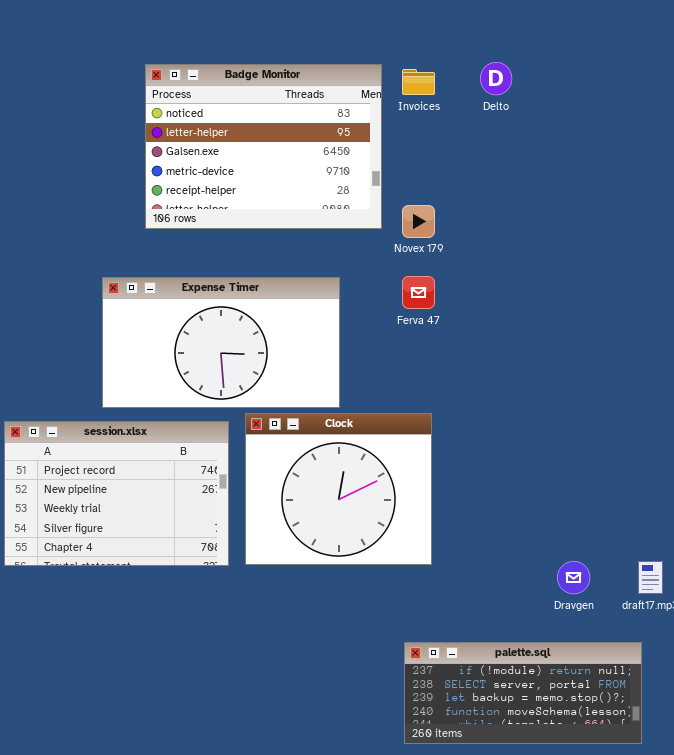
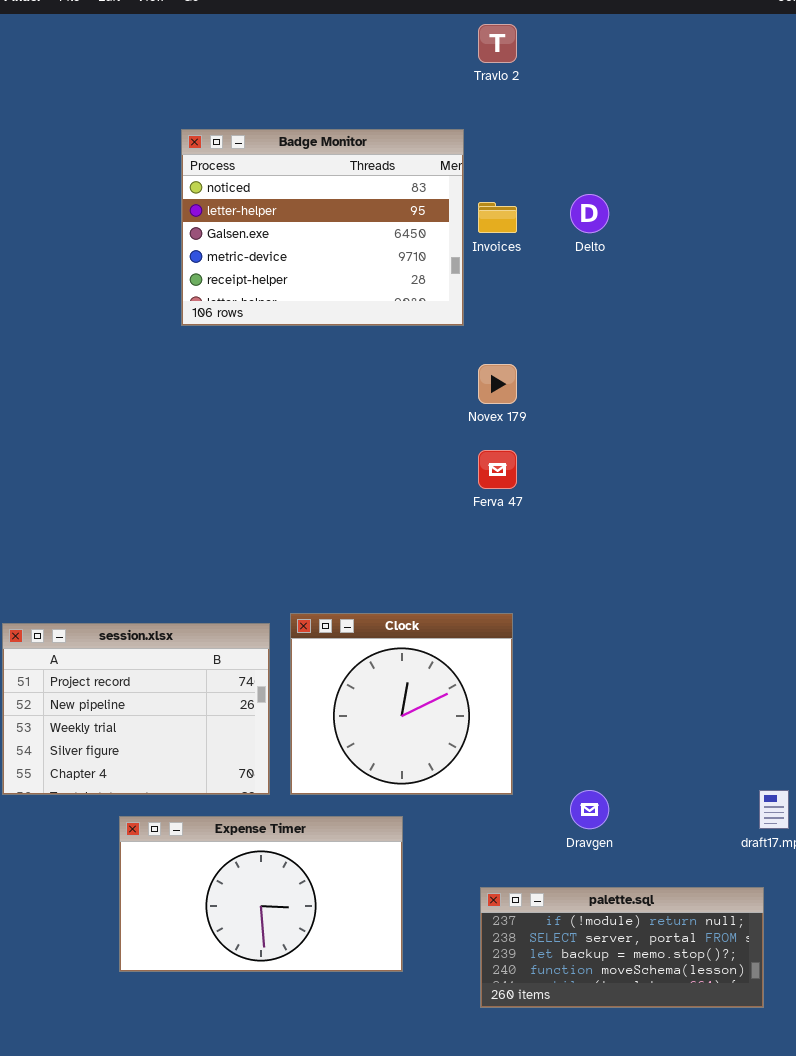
Badge Monitor: [145,64,382,229] -> [181,129,464,326], moved
Expense Timer: [102,277,340,408] -> [119,816,403,972], moved
Dravgen: [557,561,590,594] -> [570,790,609,829], moved

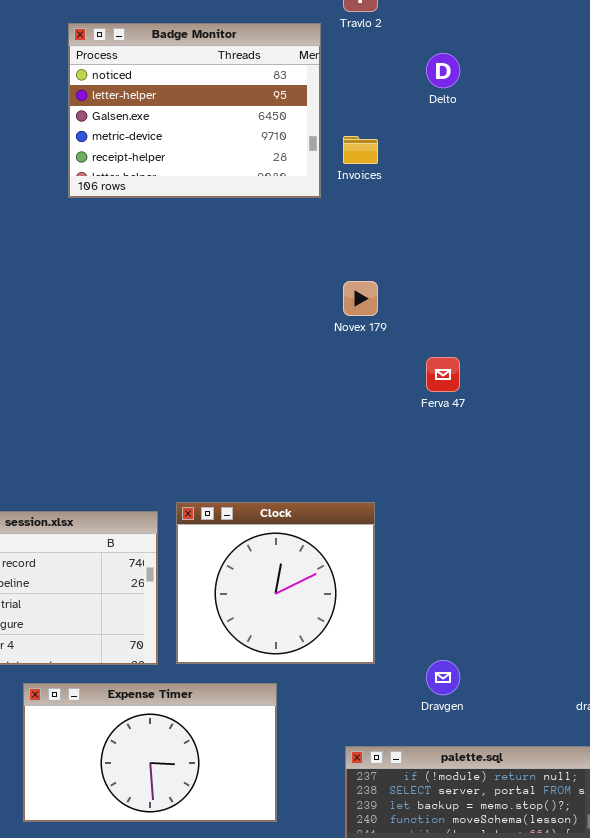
Badge Monitor: [181,129,464,326] -> [68,23,321,198], moved
Delto: [570,194,609,233] -> [426,53,460,88], moved
Ferva 47: [478,450,517,489] -> [426,357,460,392], moved

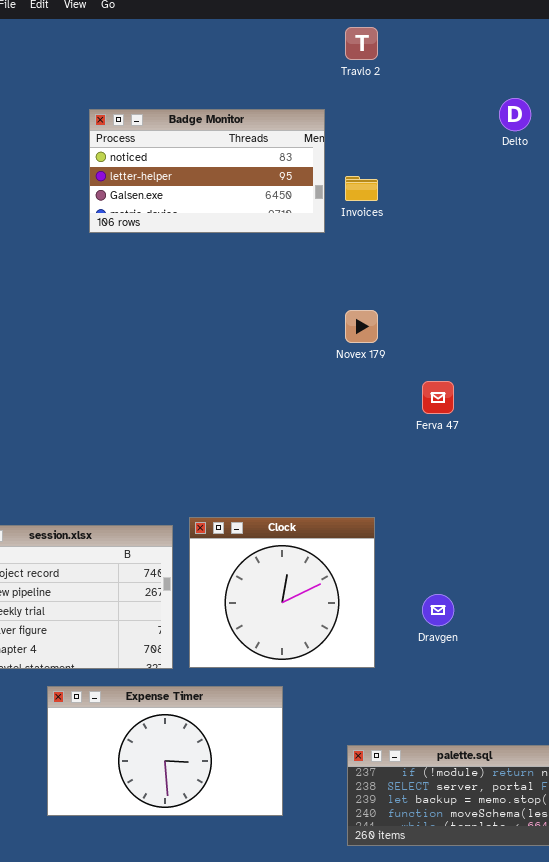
Badge Monitor: [68,23,321,198] -> [89,109,325,233], resized
Delto: [426,53,460,88] -> [499,98,531,131], moved
Dravgen: [426,660,460,695] -> [422,594,454,626], moved

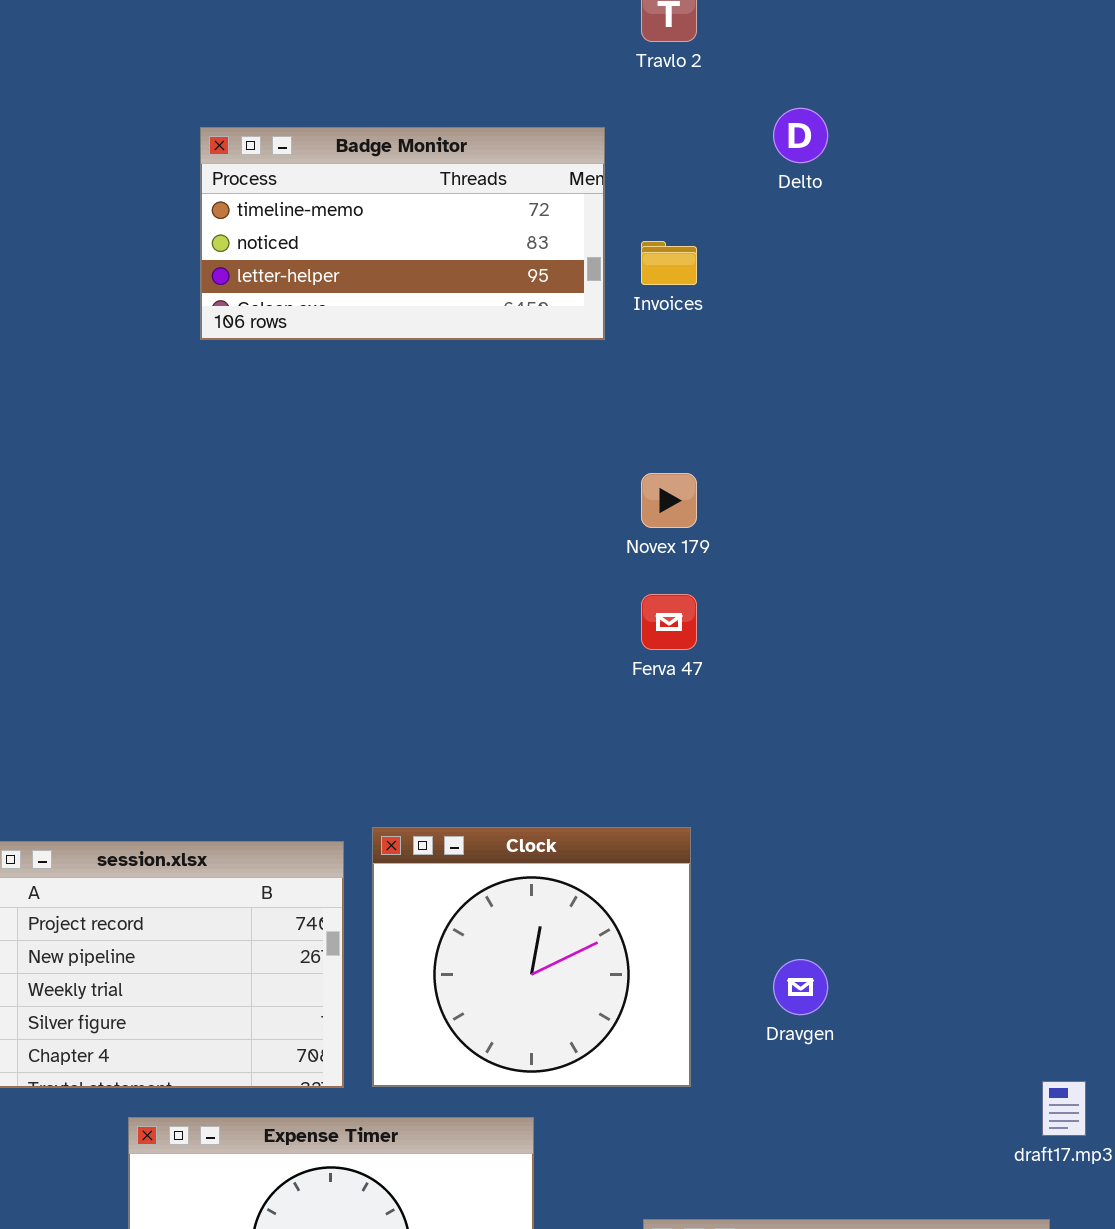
Delto: [499,98,531,131] -> [773,108,828,163], moved
Badge Monitor: [89,109,325,233] -> [200,127,605,340], scrolled up 1 row
Ferva 47: [422,381,454,414] -> [641,594,697,650], moved

